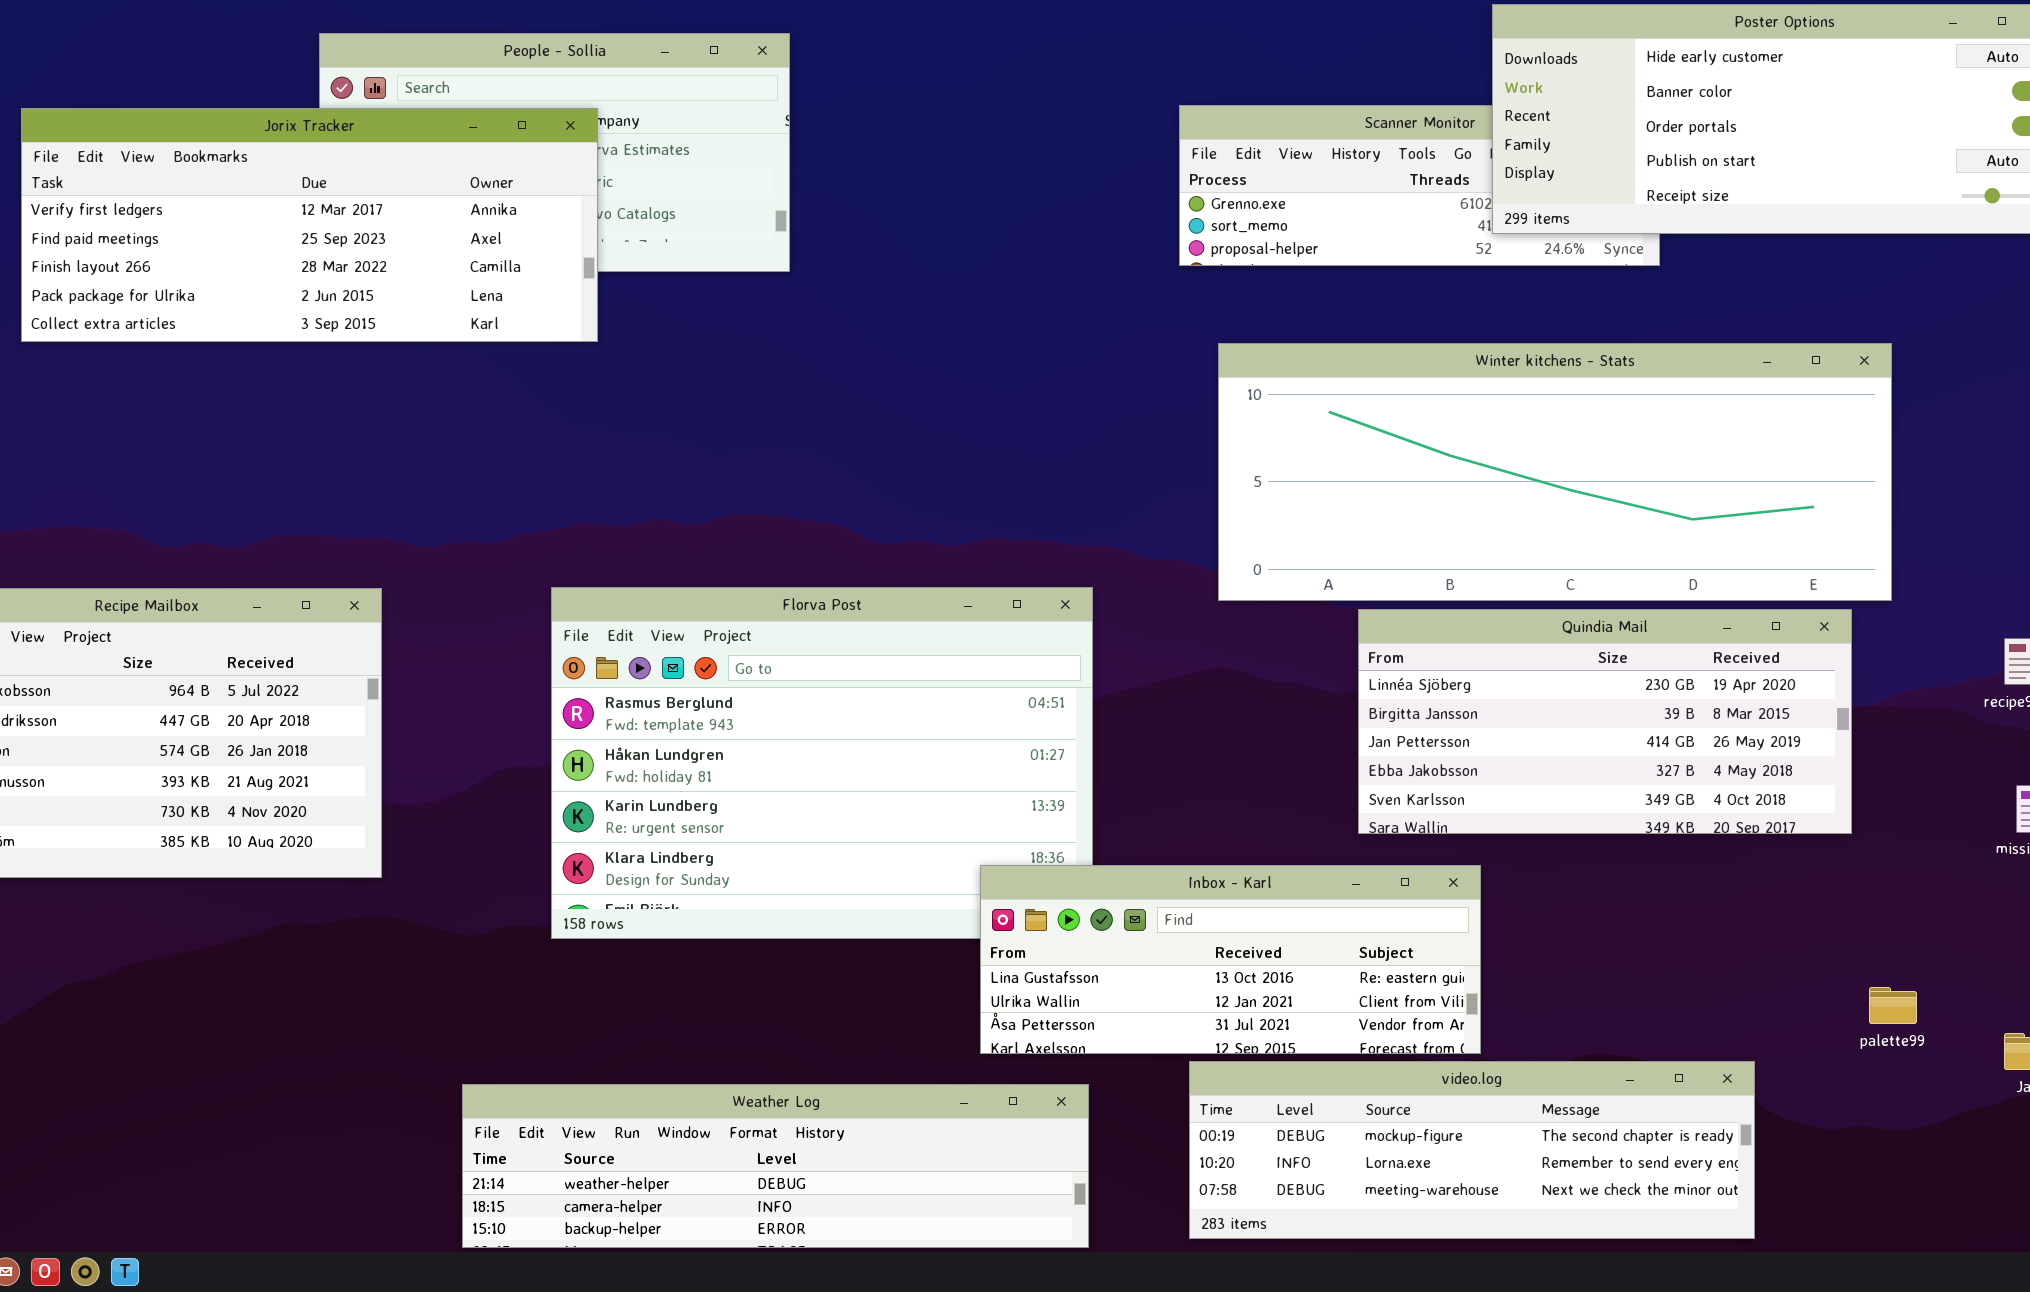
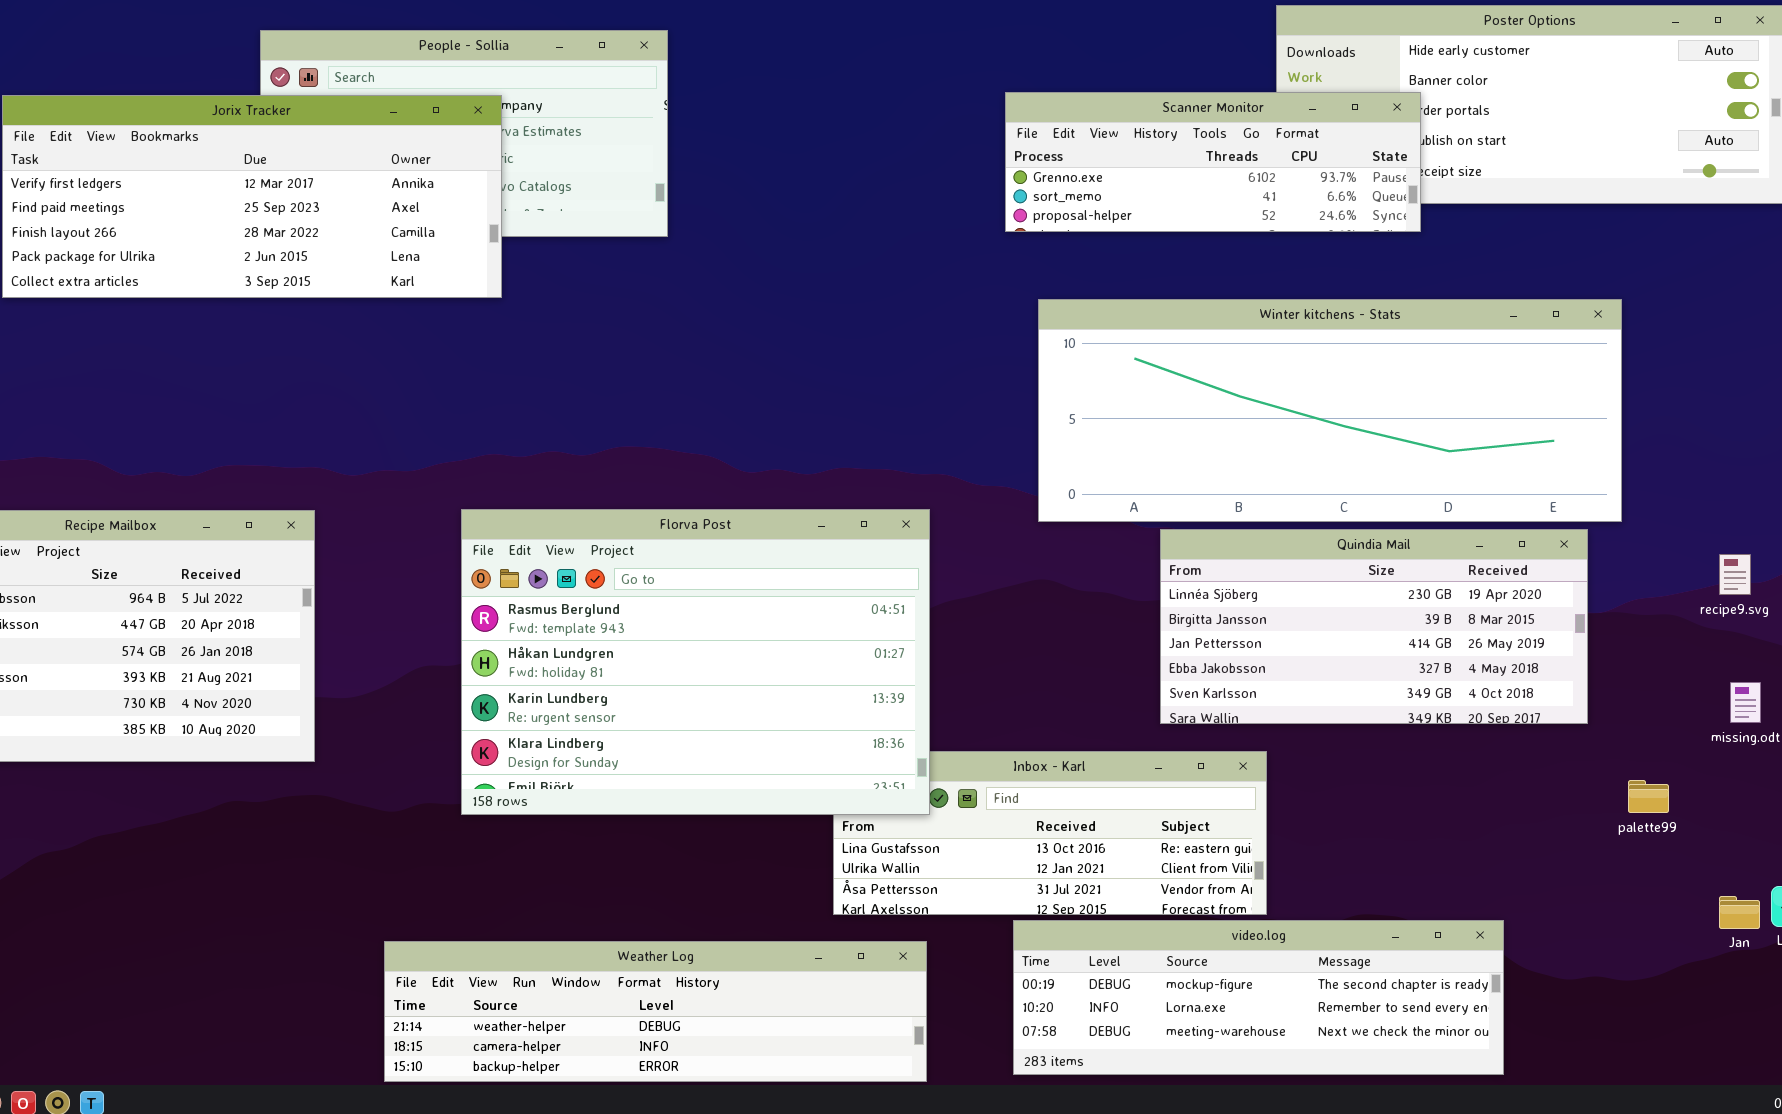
Scanner Monitor: [1179,105,1660,266] -> [1005,92,1421,232], raised
Florva Post: [551,587,1093,939] -> [461,509,930,815], raised
palette99: [1869,987,1917,1024] -> [1628,780,1669,813], moved

